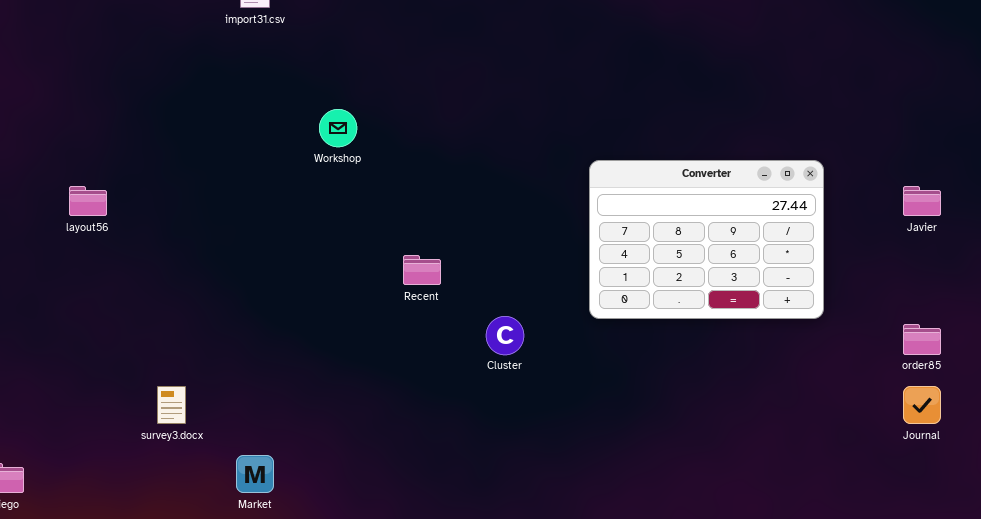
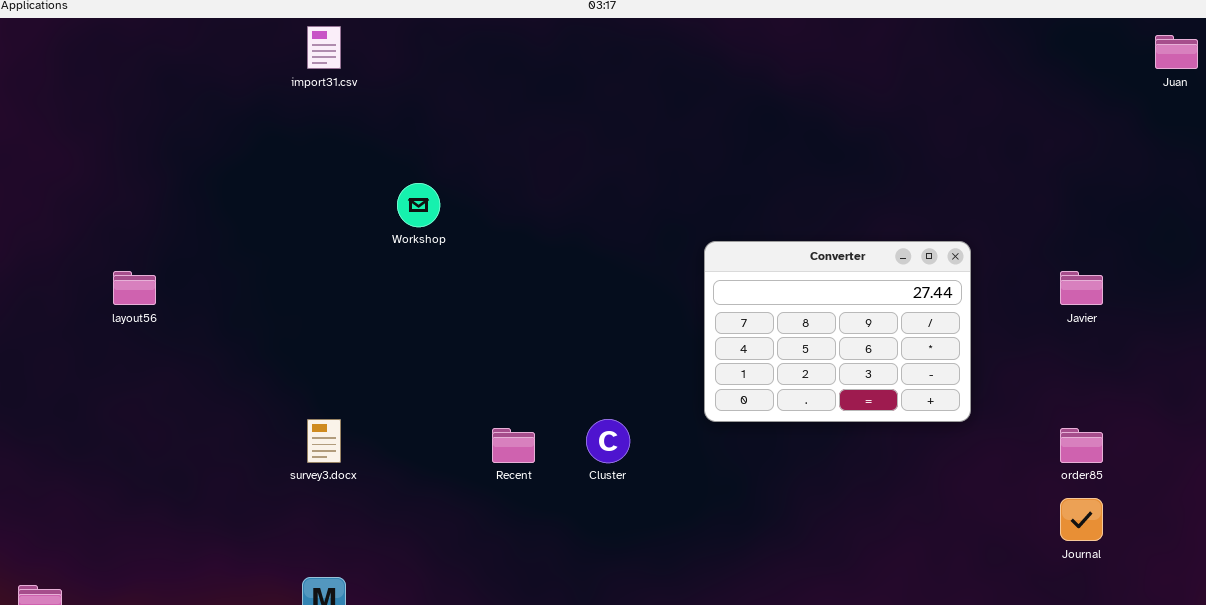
Recent: [403,255,441,285] -> [492,428,535,463], moved
survey3.docx: [157,386,186,424] -> [307,419,341,463], moved

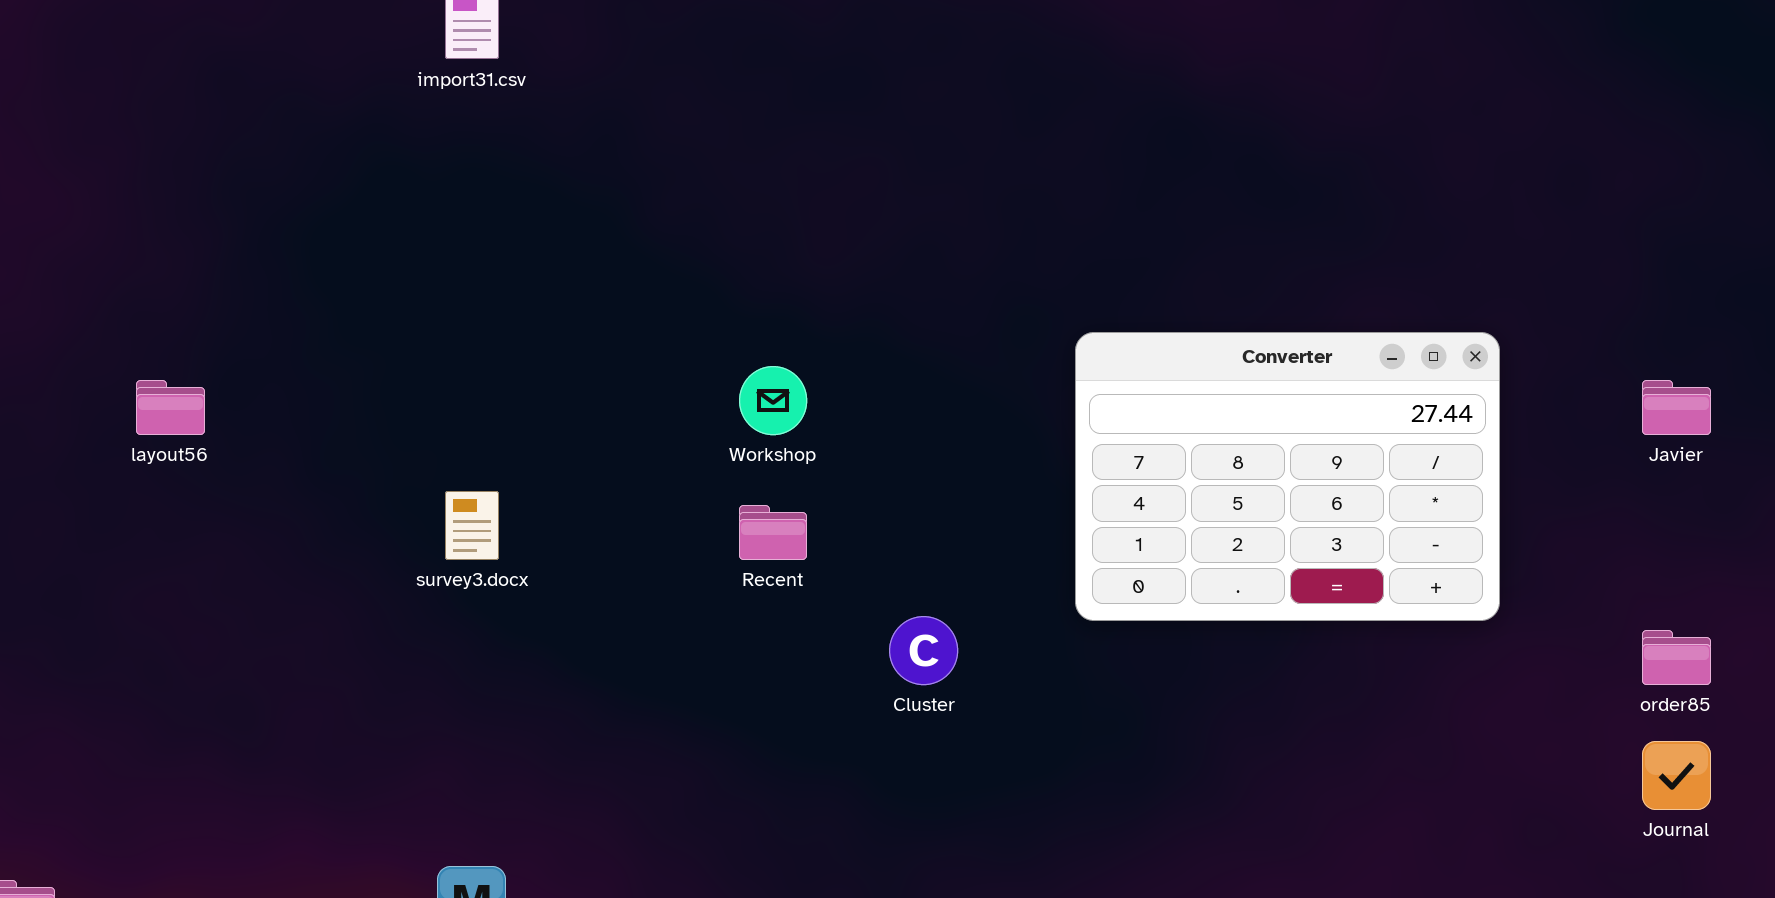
Workshop: [397,183,440,227] -> [739,366,807,435], moved
survey3.docx: [307,419,341,463] -> [445,491,499,560], moved
Recent: [492,428,535,463] -> [739,505,807,560], moved

